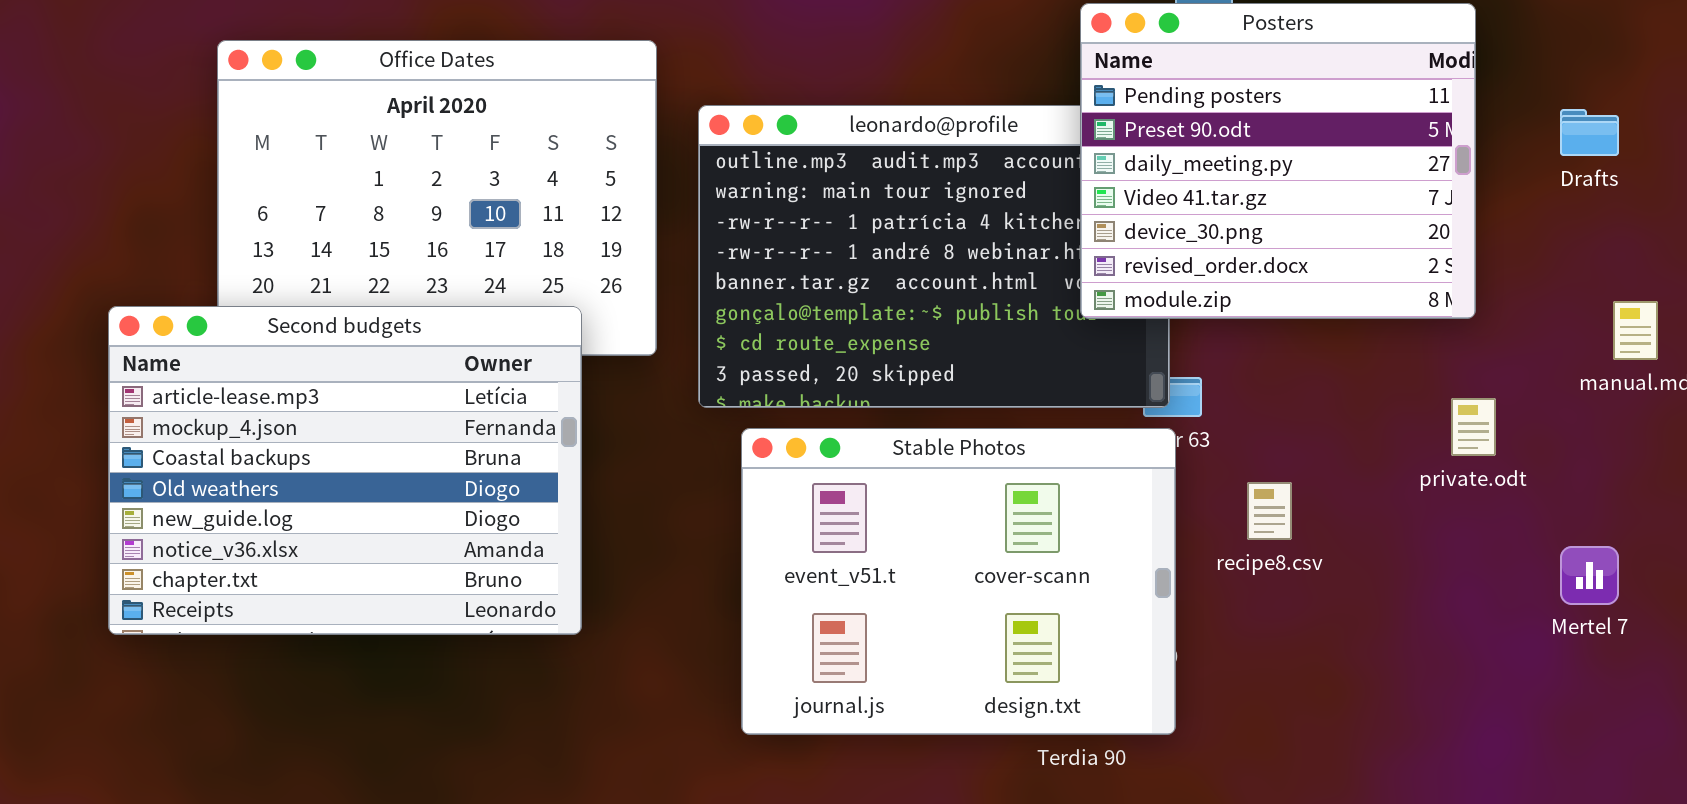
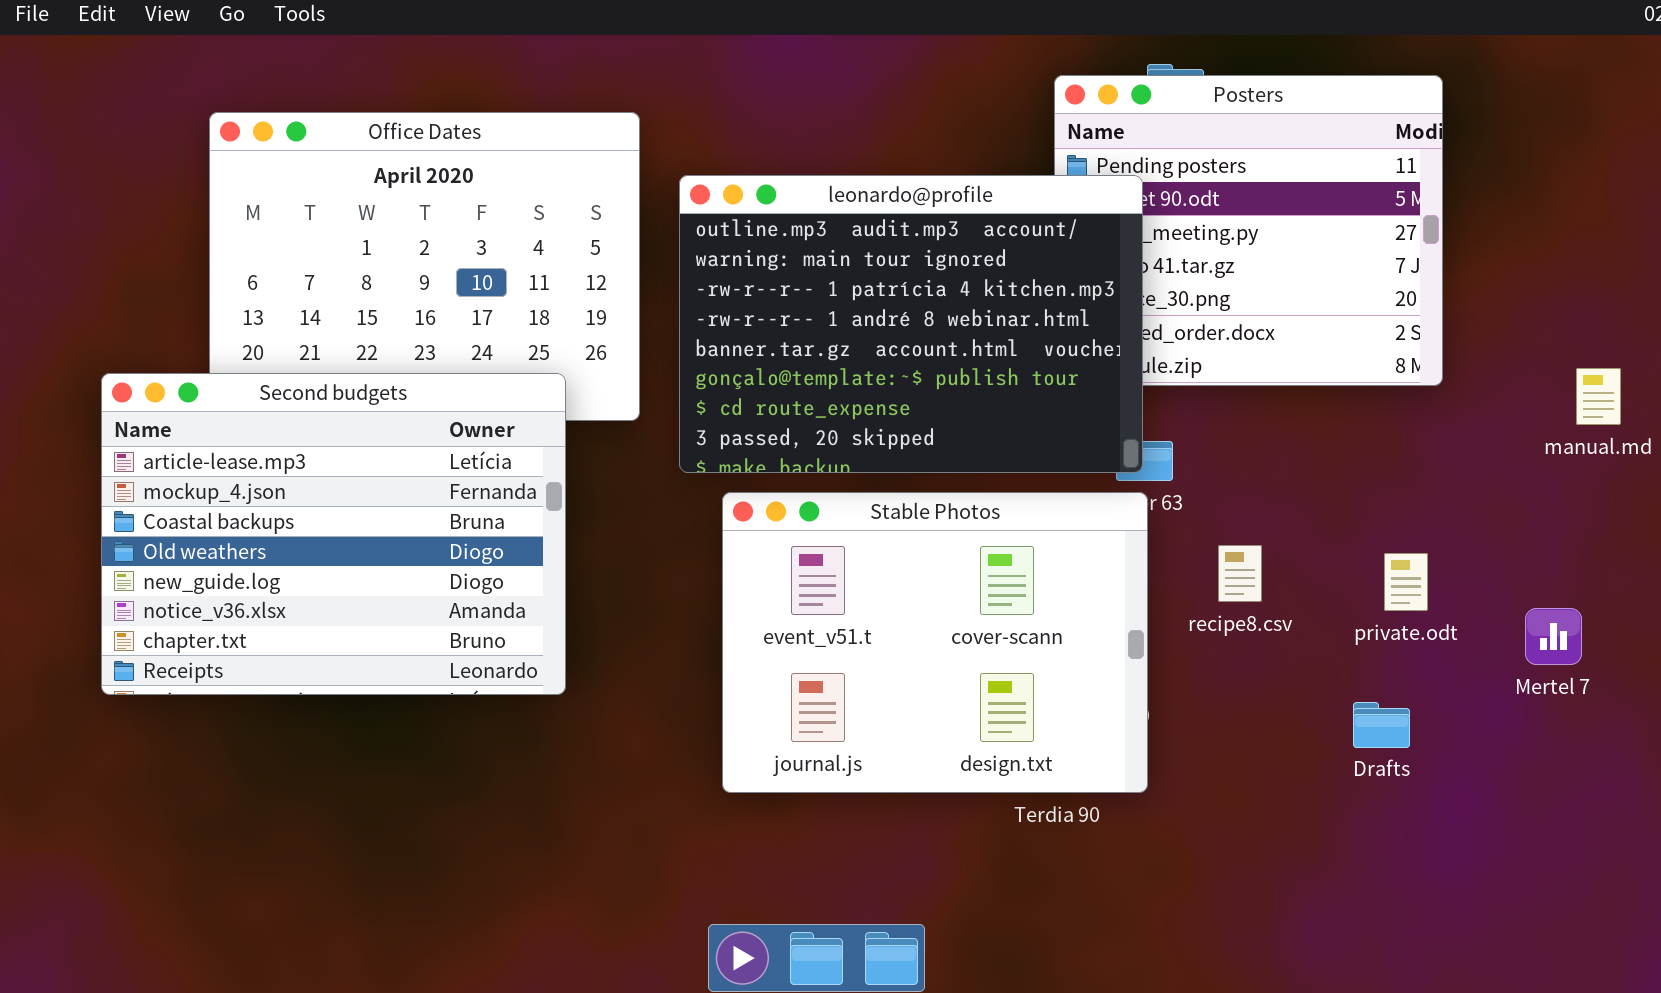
leonardo@profile: [698,105,1170,408] -> [679,175,1143,473], raised
Drafts: [1560,109,1619,156] -> [1353,702,1410,748], moved
private.odt: [1451,398,1496,456] -> [1384,553,1428,611], moved

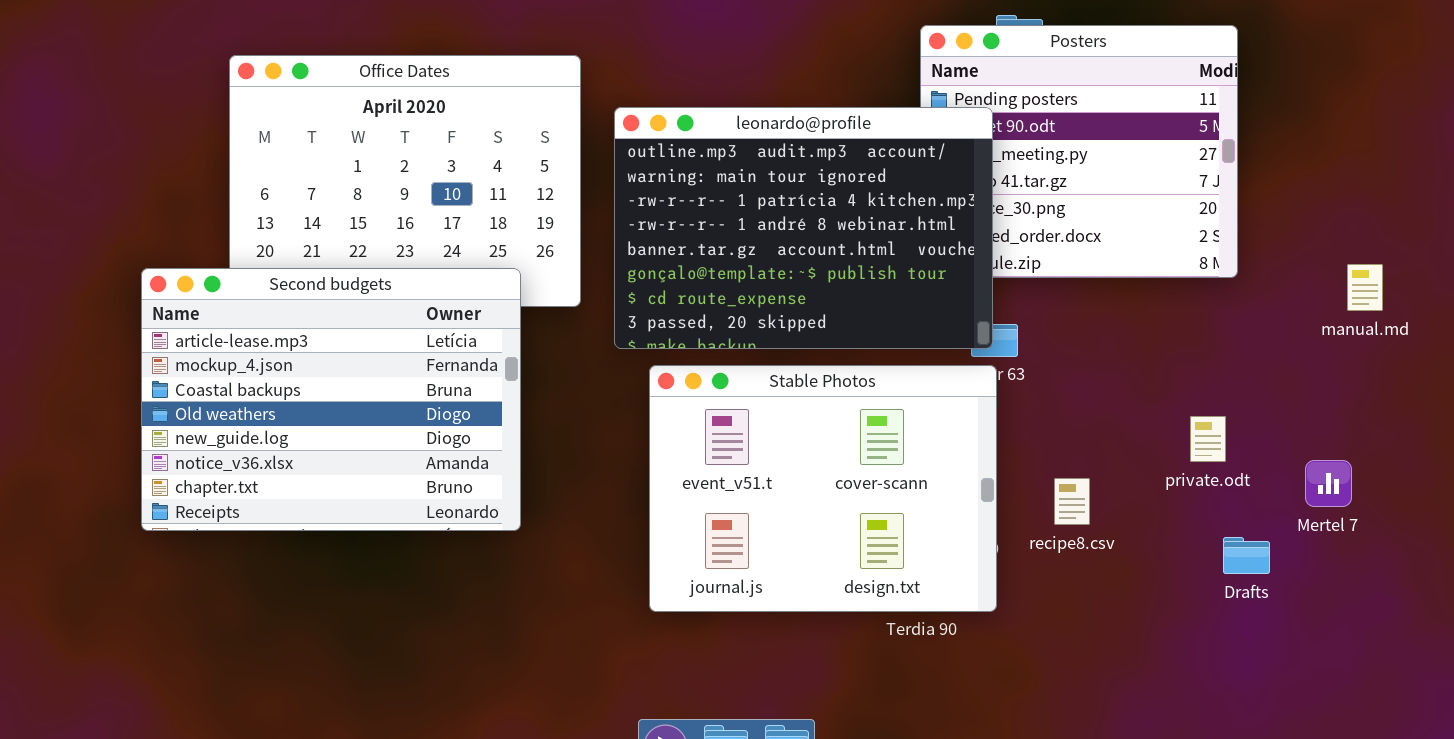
recipe8.csv: [1218,545,1262,602] -> [1054,478,1090,525], moved
Drafts: [1353,702,1410,748] -> [1223,537,1270,574], moved

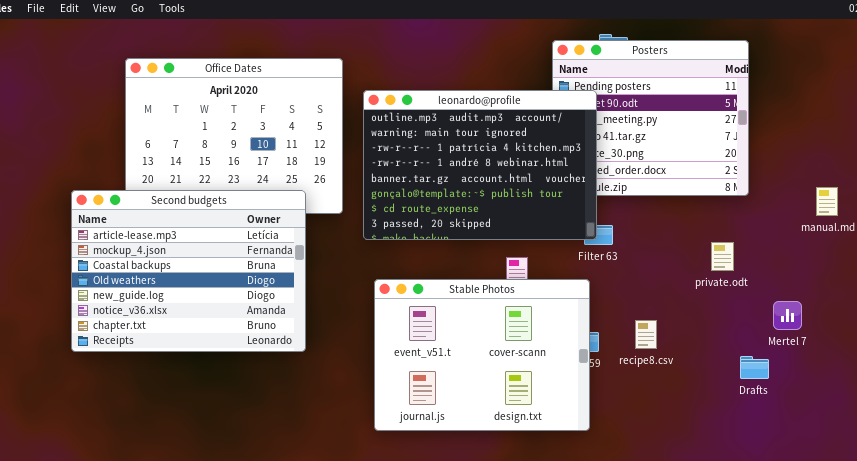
Stable Photos: [649,365,997,612] -> [374,279,590,431], moved
private.odt: [1190,416,1226,462] -> [711,242,734,271], moved
Mertel 7: [1305,460,1352,507] -> [773,301,802,330], moved

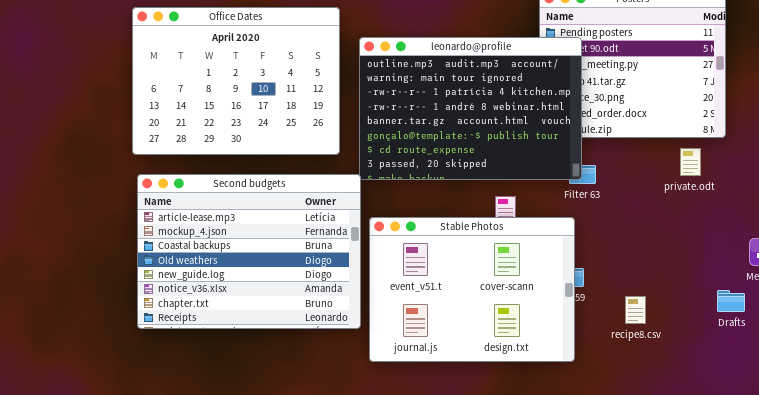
Second budgets: [71,190,306,352] -> [137,174,361,329], moved
private.odt: [711,242,734,271] -> [680,148,701,176], moved
recipe8.csv: [635,320,657,349] -> [625,296,646,324], moved

